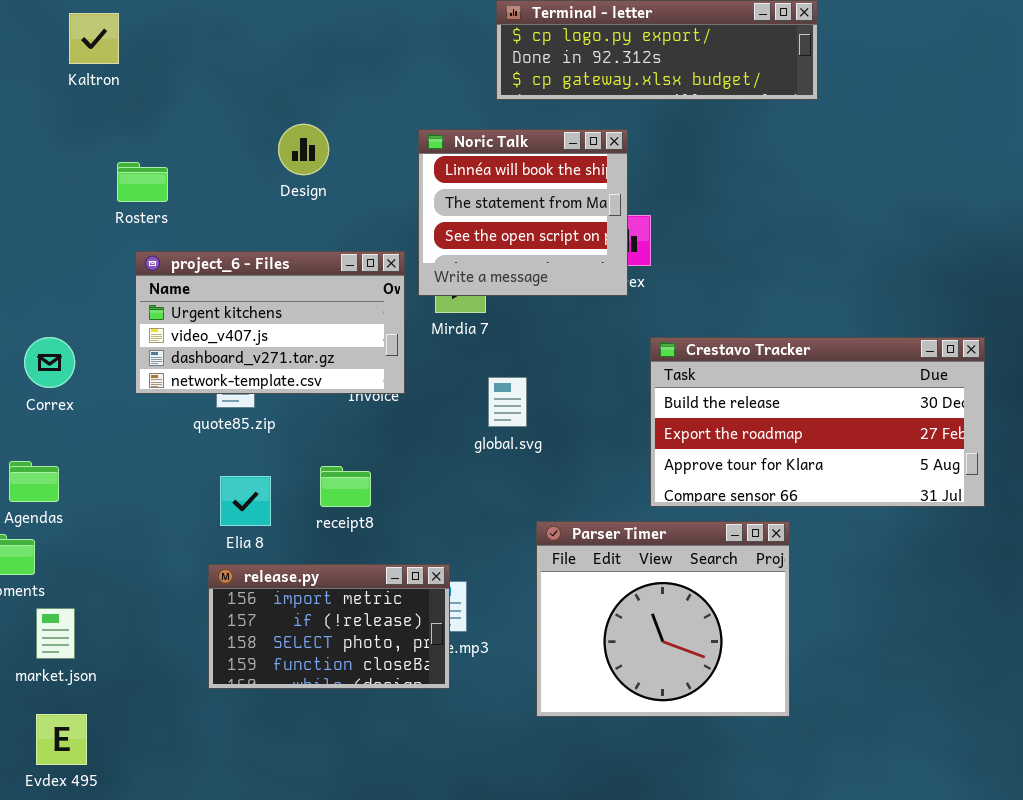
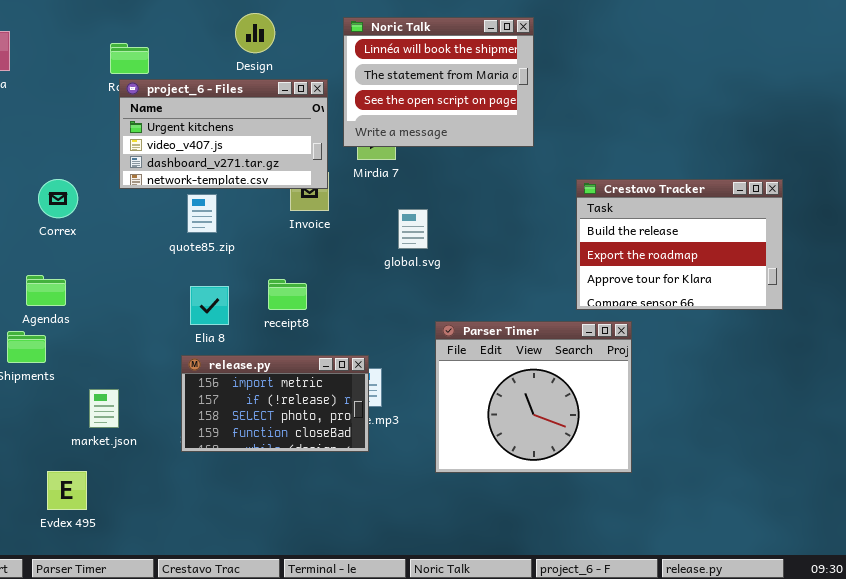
Noric Talk: [418,129,628,296] -> [343,17,534,147], resized
project_6 - Files: [135,251,405,394] -> [119,79,328,189], moved
Crestavo Tracker: [650,337,985,507] -> [576,179,783,310], resized
market.json: [36,608,75,659] -> [89,389,119,428], moved

